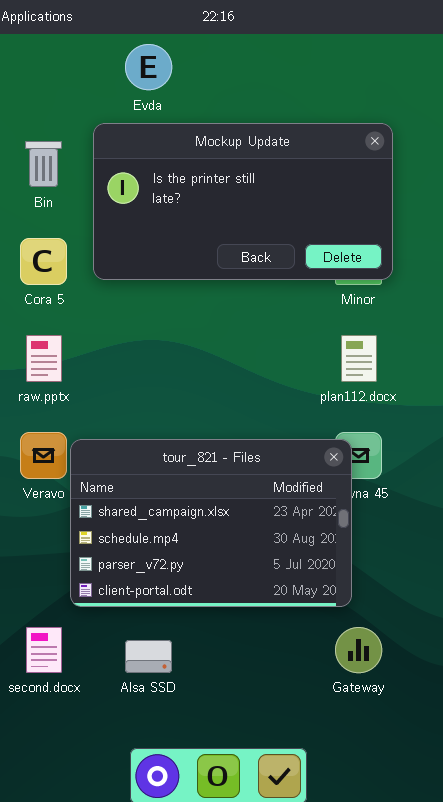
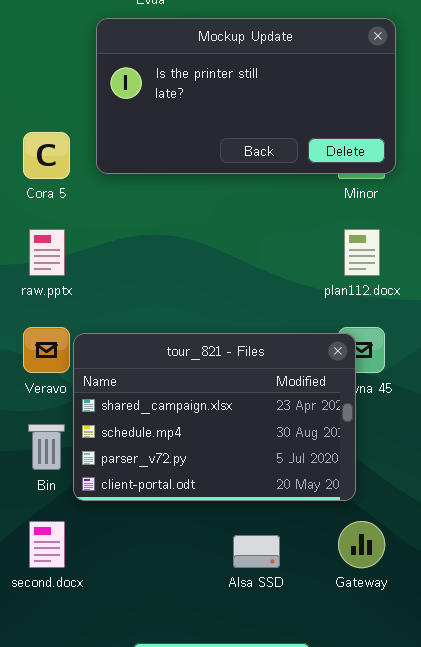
Bin: [25,141,62,187] -> [28,424,65,470], moved
Alsa SSD: [125,640,172,673] -> [233,535,280,568], moved

